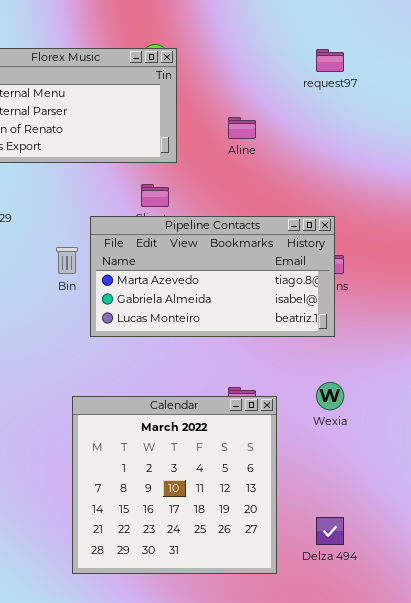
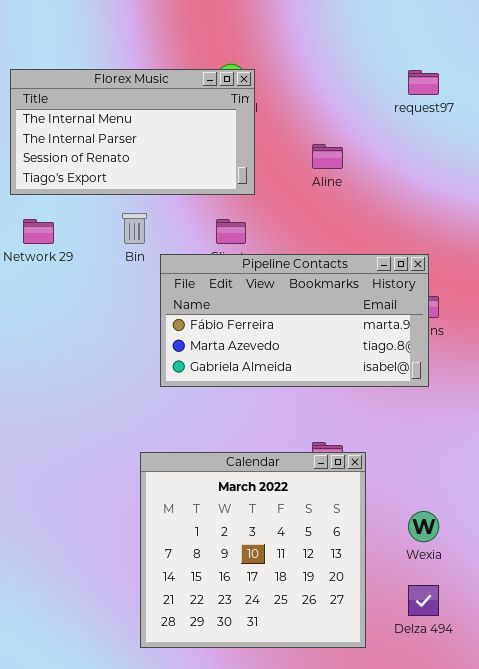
Pipeline Contacts: [90,216,335,337] -> [160,254,429,387], scrolled up 1 row
Bin: [56,247,78,274] -> [122,213,147,244], moved
Wexia: [316,382,344,410] -> [408,511,439,542], moved

